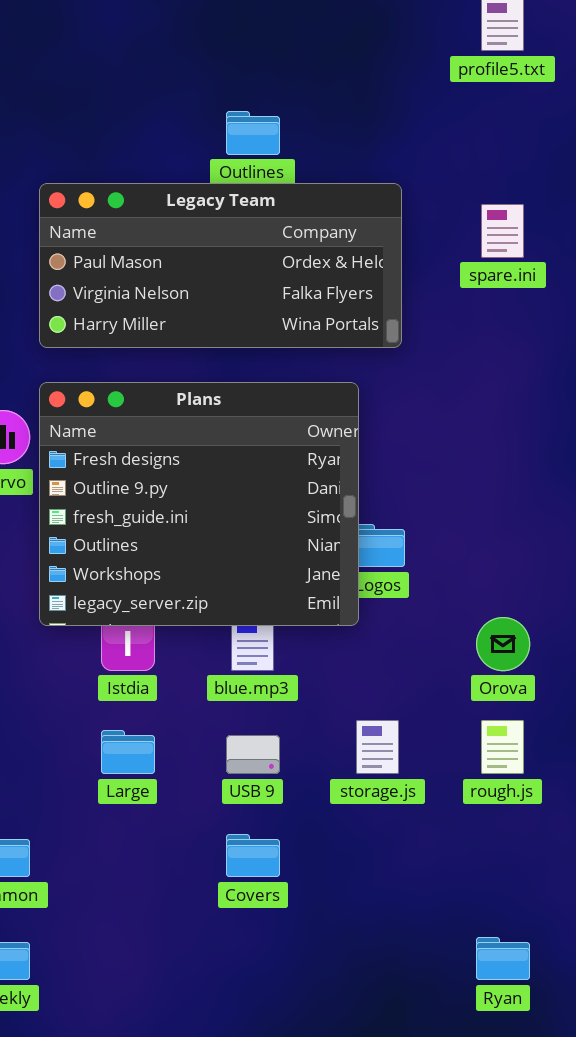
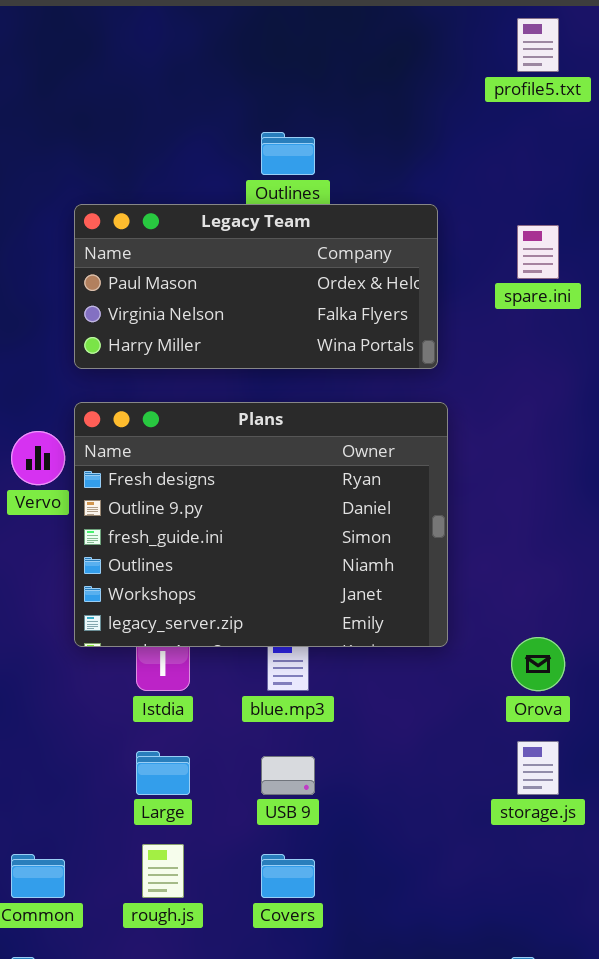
Plans: [39,382,359,626] -> [74,402,448,647], resized
storage.js: [356,720,399,774] -> [517,741,559,795], moved
rough.js: [481,720,524,774] -> [142,844,184,898], moved

